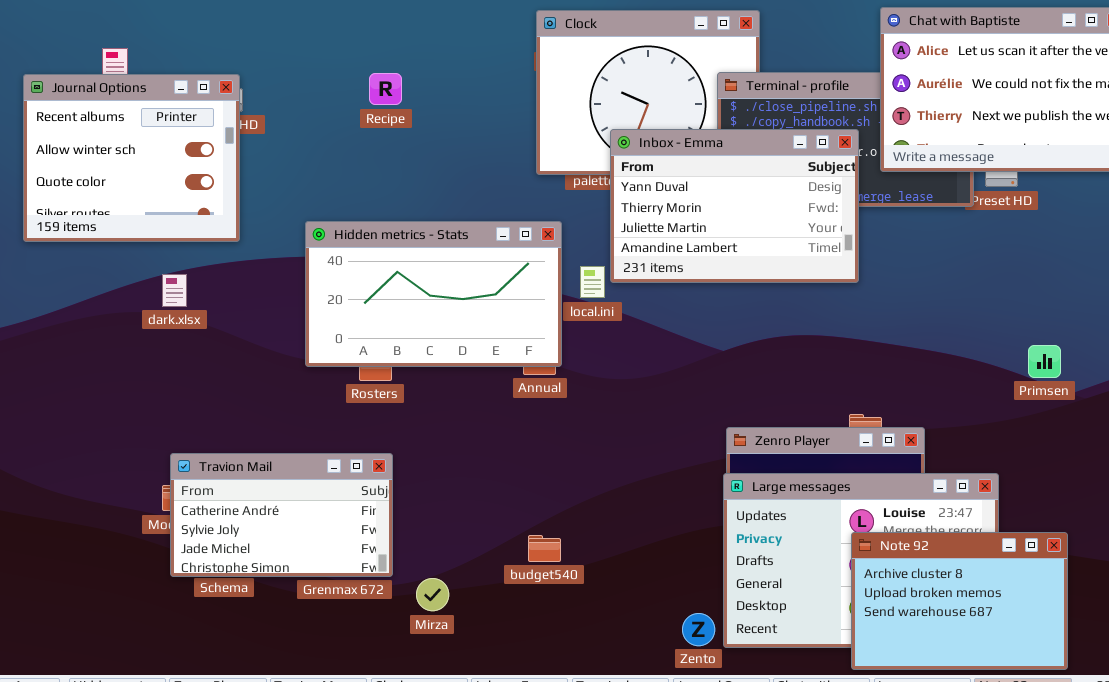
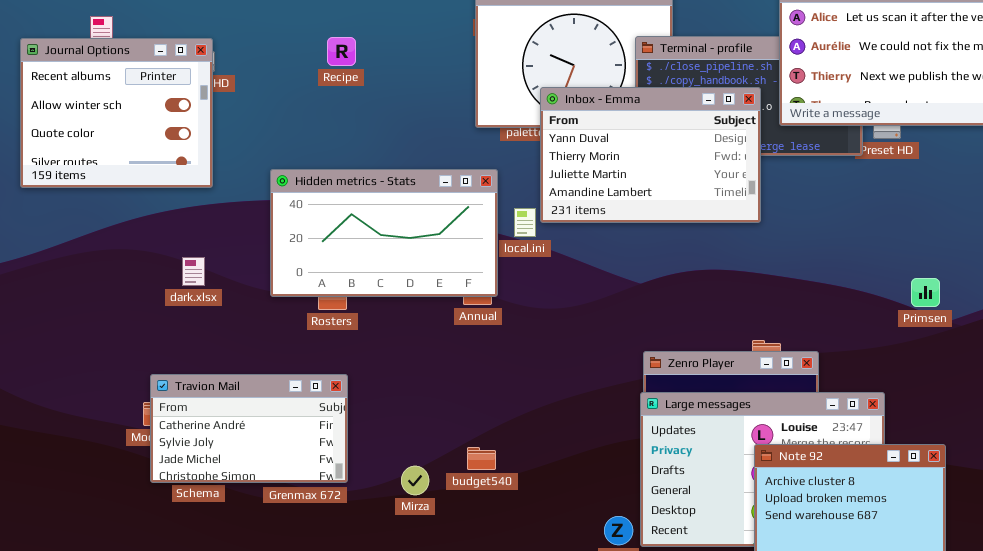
dark.xlsx: [162,274,187,307] -> [182,257,205,286], moved
Mirza: [416,578,449,611] -> [401,466,429,495], moved

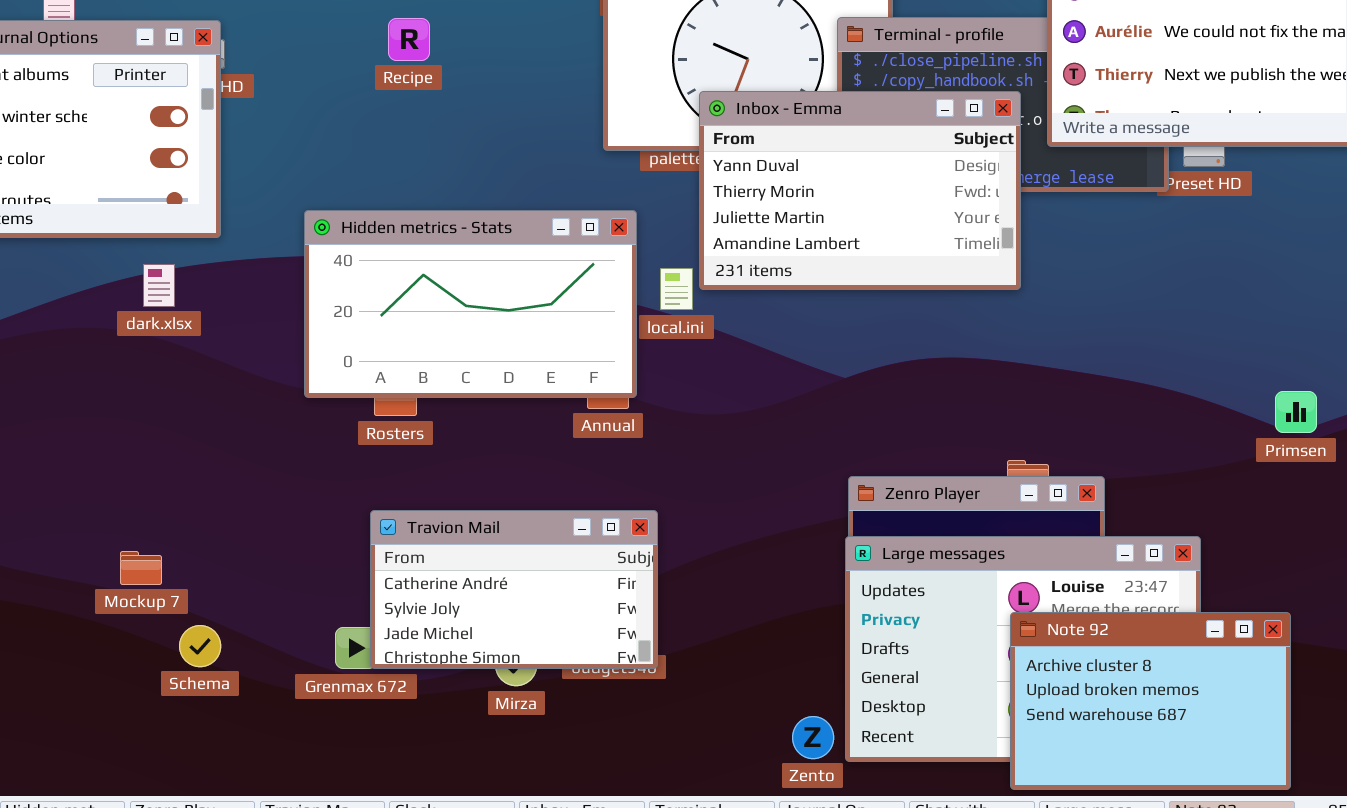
dark.xlsx: [182,257,205,286] -> [143,264,175,307], moved
Primsen: [911,278,940,307] -> [1275,391,1317,433], moved
Travion Mail: [150,374,348,483] -> [370,510,658,669], moved

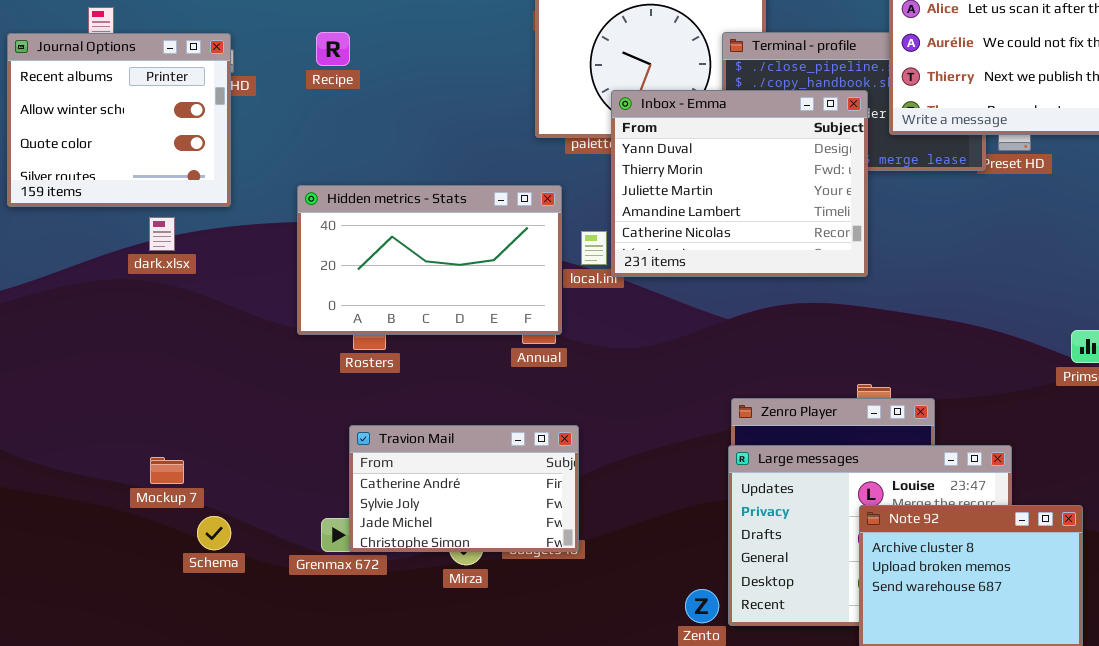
Recipe: [388,18,430,61] -> [316,32,350,66], moved
Inbox - Emma: [699,91,1021,290] -> [611,90,868,277], resized
dark.xlsx: [143,264,175,307] -> [149,217,175,251], moved

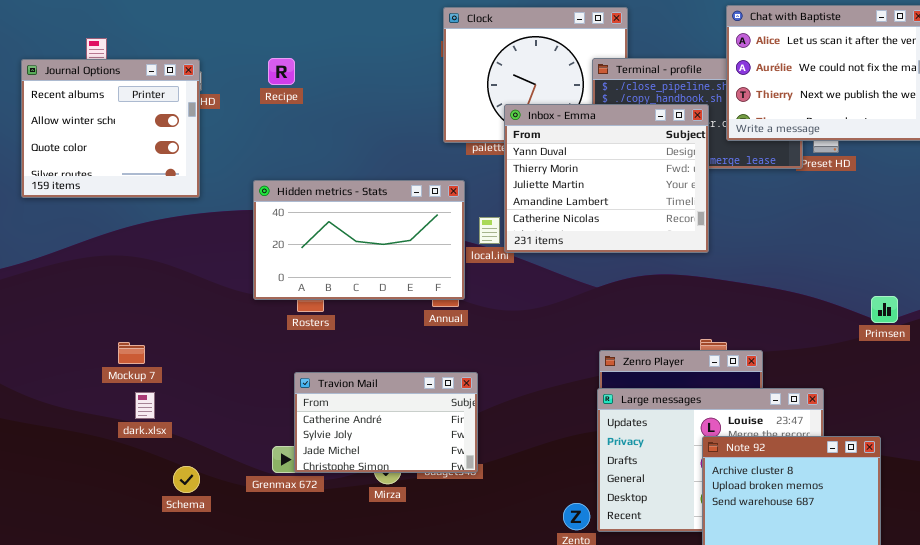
dark.xlsx: [149,217,175,251] -> [135,392,155,419], moved
Mockup 7: [150,457,184,484] -> [118,342,145,364], moved
Schema: [197,516,231,550] -> [173,466,200,493], moved

